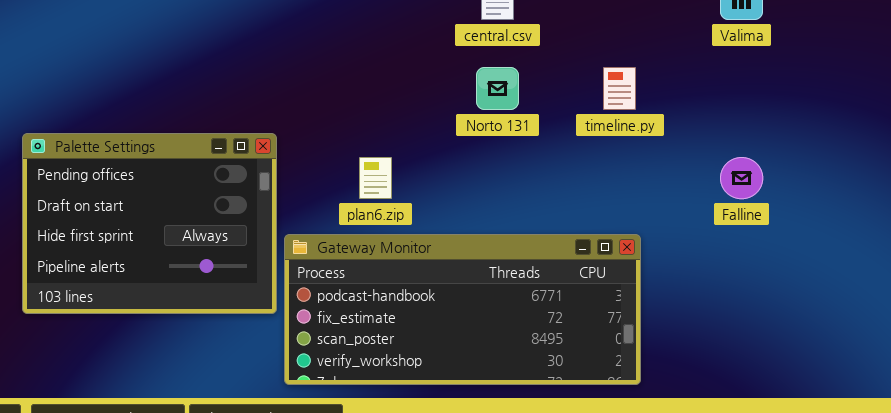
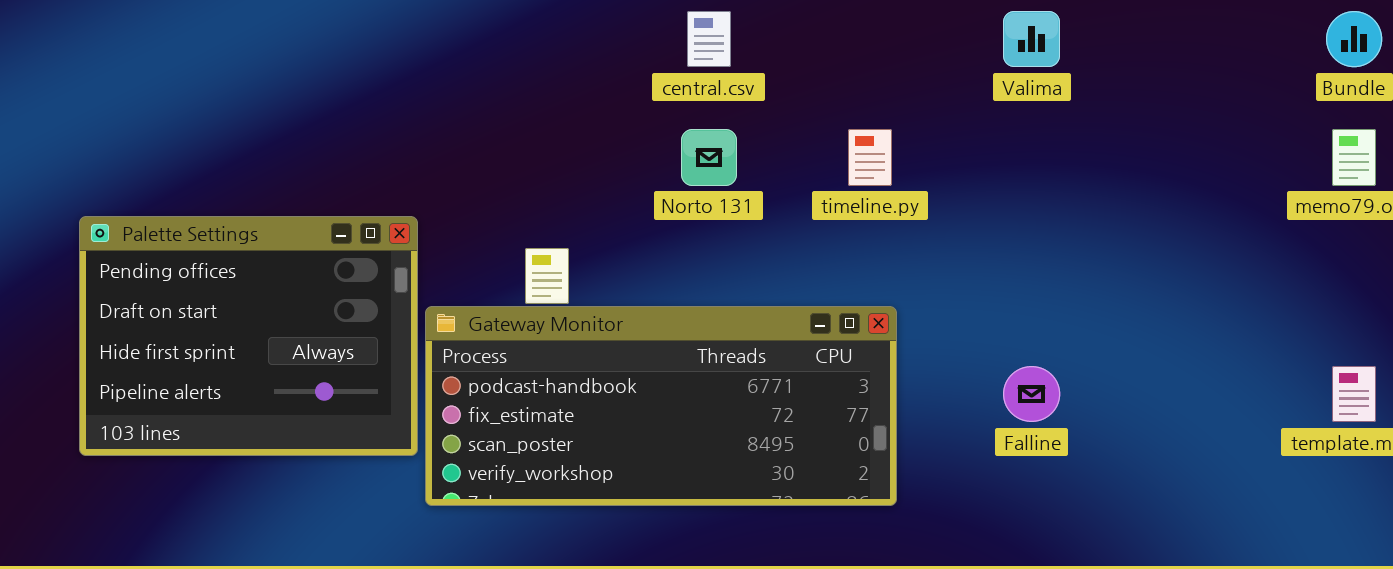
Falline: [720,157,763,199] -> [1003,366,1060,422], moved
Gateway Monitor: [284,234,641,385] -> [425,306,897,506], moved

